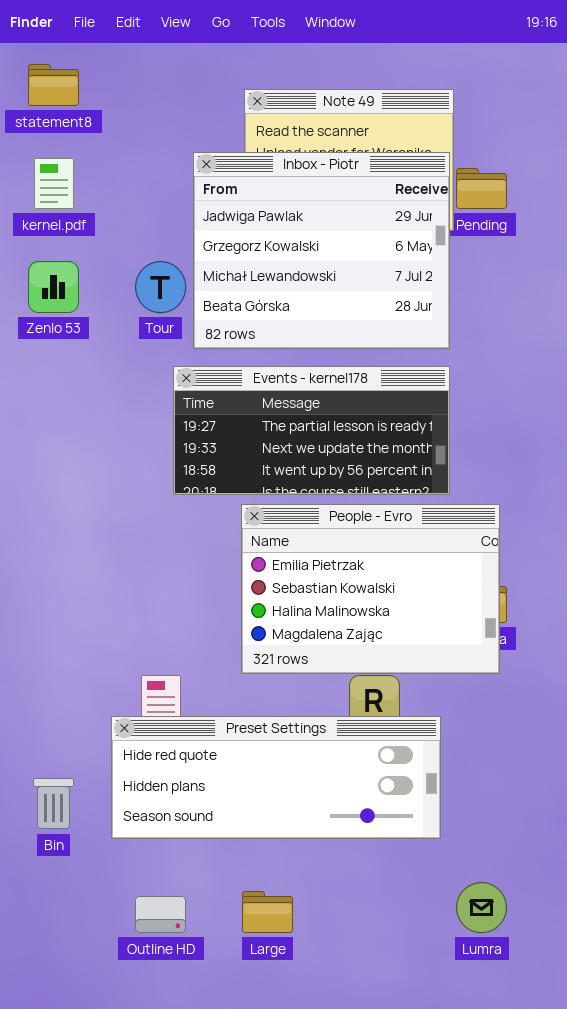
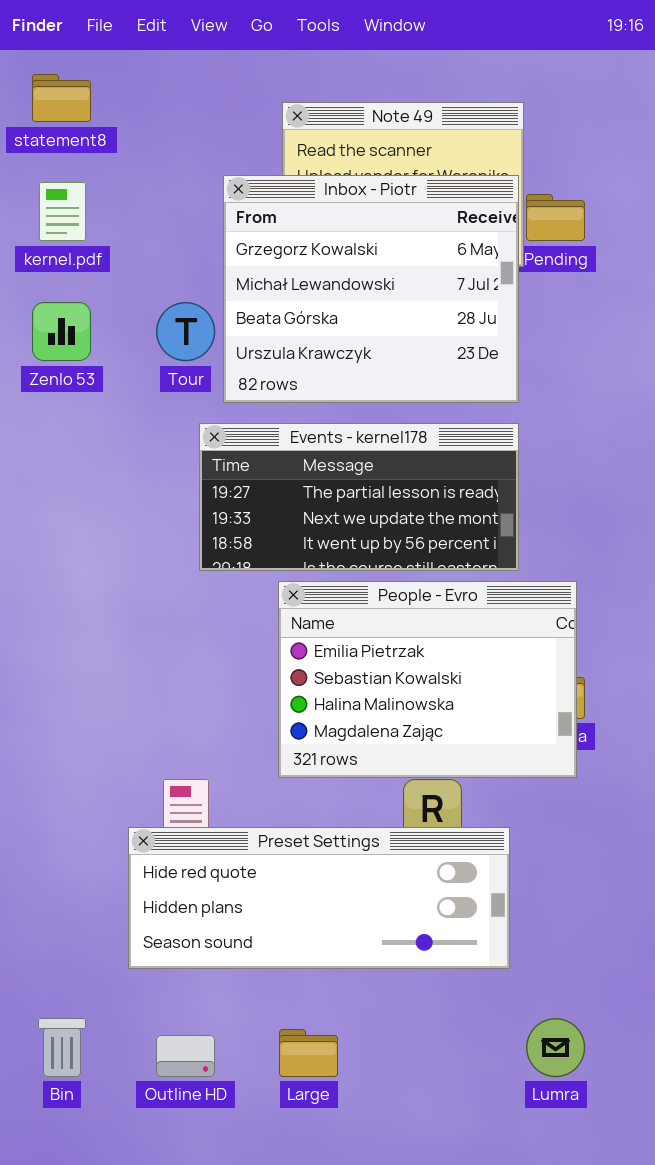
Inbox - Piotr: [193,152,450,349] -> [223,175,519,403], scrolled down 1 row
Bin: [33,778,74,829] -> [38,1018,86,1077], moved

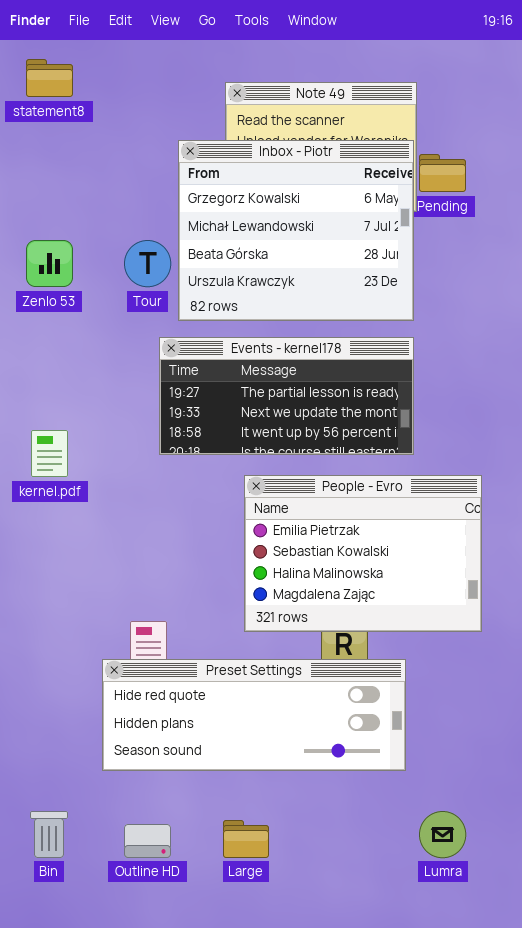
kernel.pdf: [39,182,86,241] -> [31,430,68,477], moved
People - Evro: [278,581,577,778] -> [244,475,482,632], moved

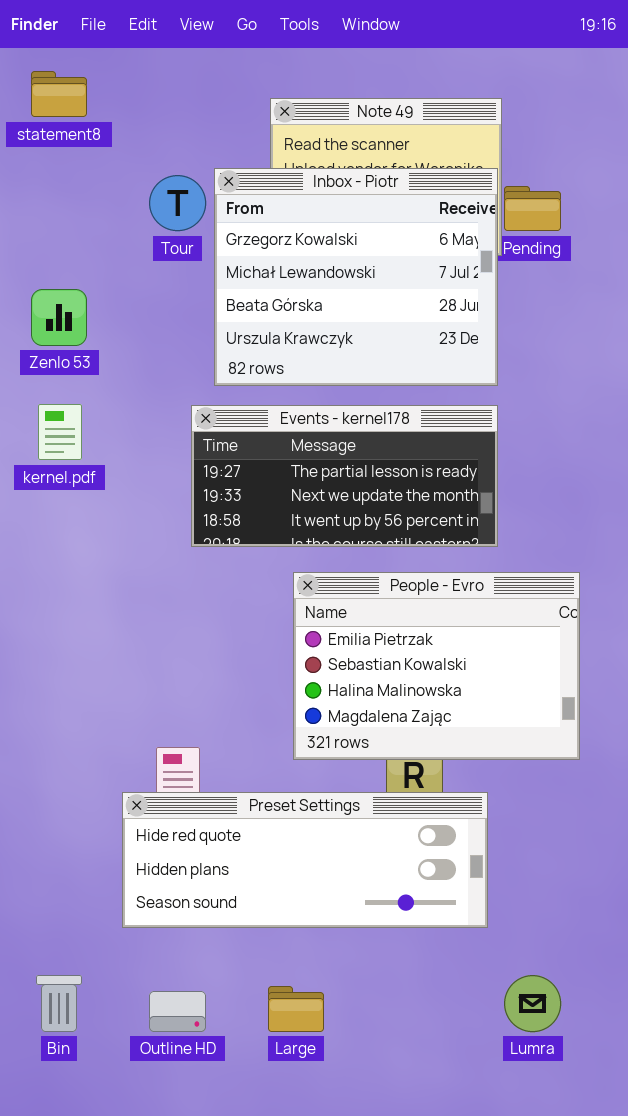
Tour: [124,240,171,287] -> [149,175,206,231], moved
kernel.pdf: [31,430,68,477] -> [38,404,82,460], moved

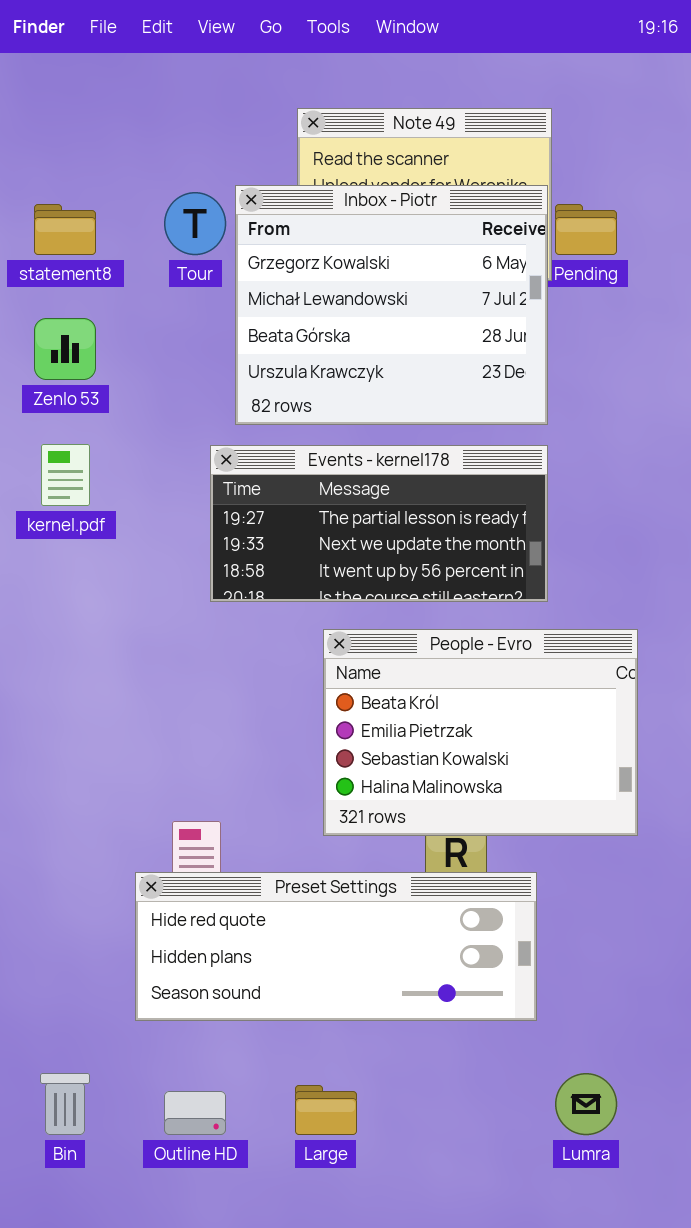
statement8: [31,71,87,117] -> [34,204,96,255], moved
People - Evro: [293,572,580,760] -> [323,629,638,836], scrolled up 1 row

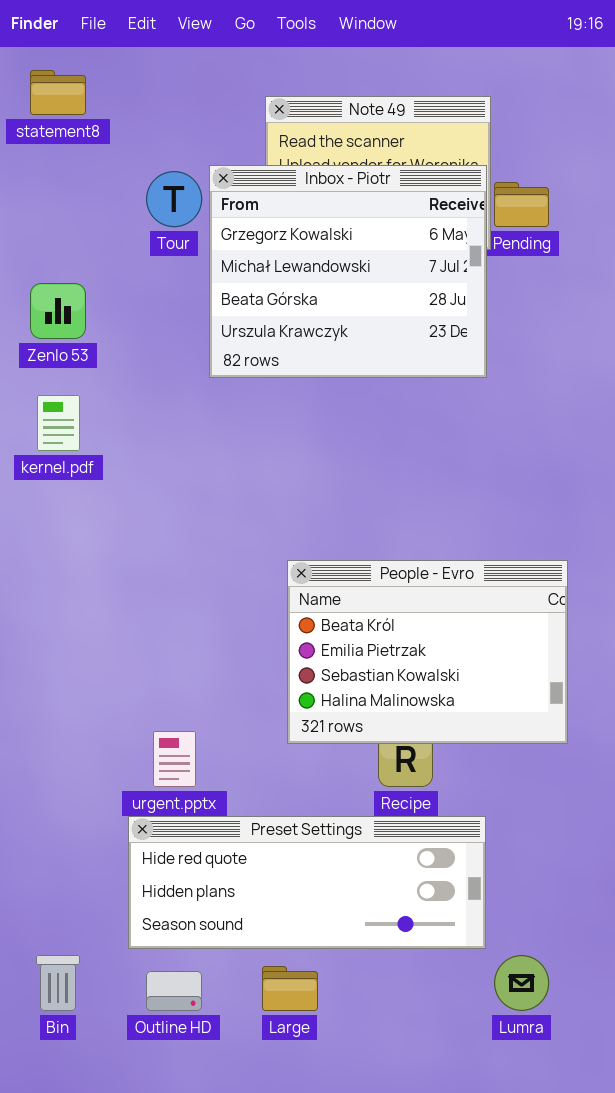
statement8: [34,204,96,255] -> [30,70,86,115], moved
Events - kernel178: [210,445,548,602] -> none, closed
Preset Settings: [135,872,537,1021] -> [128,816,486,949], moved

